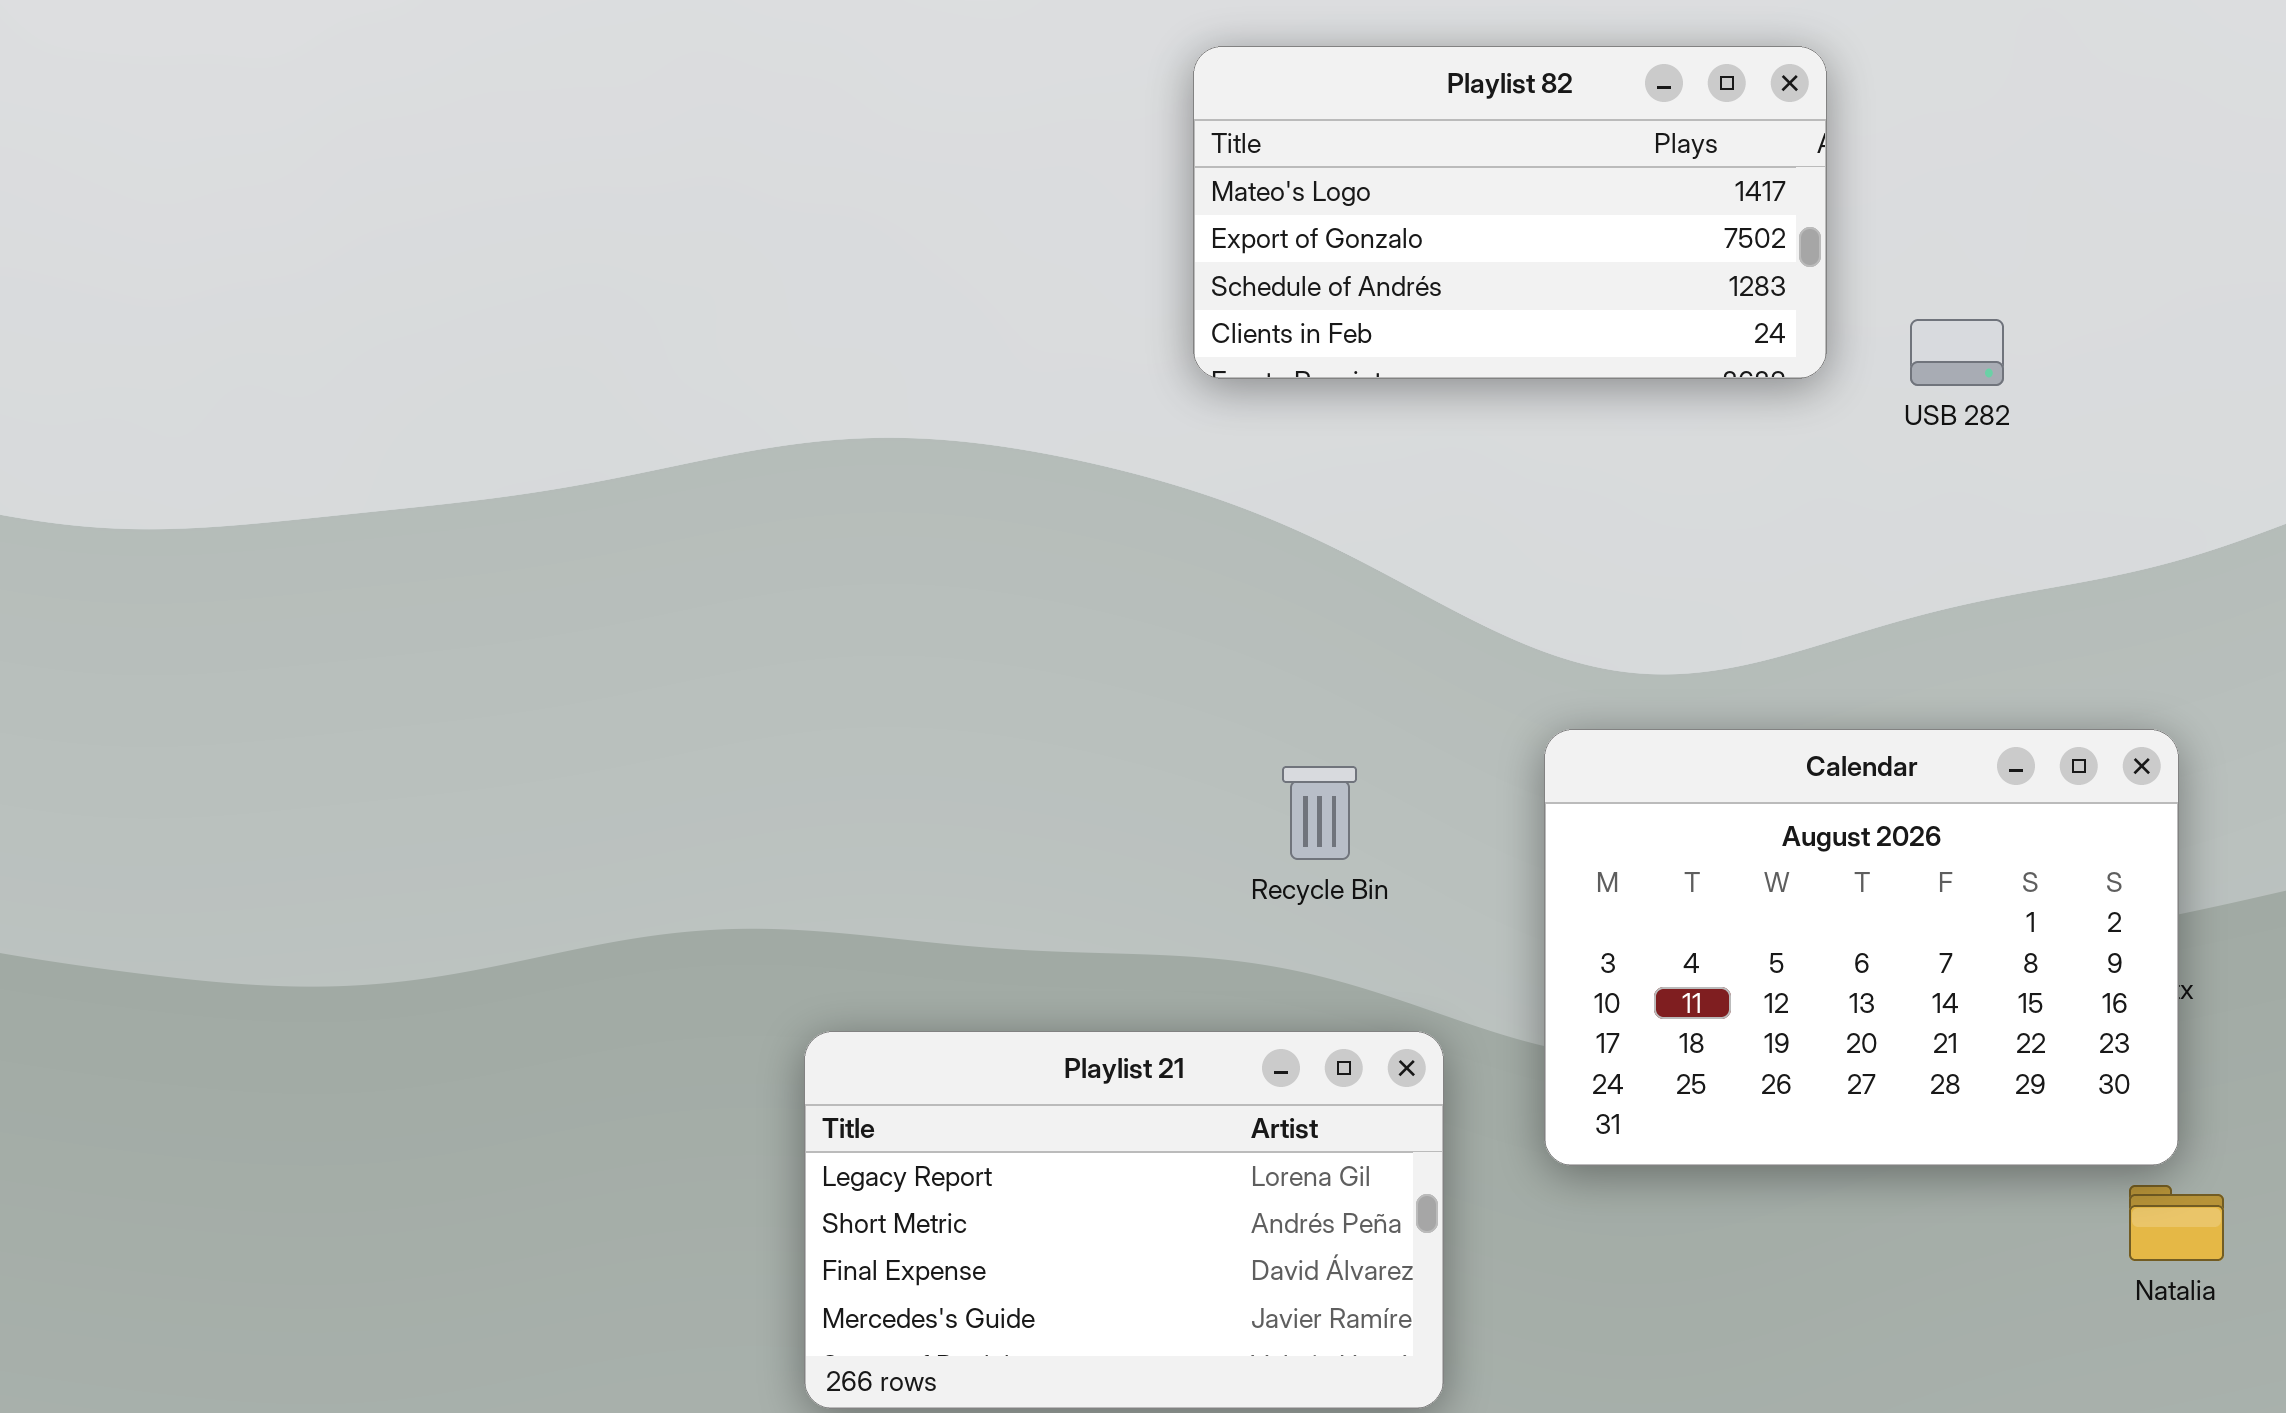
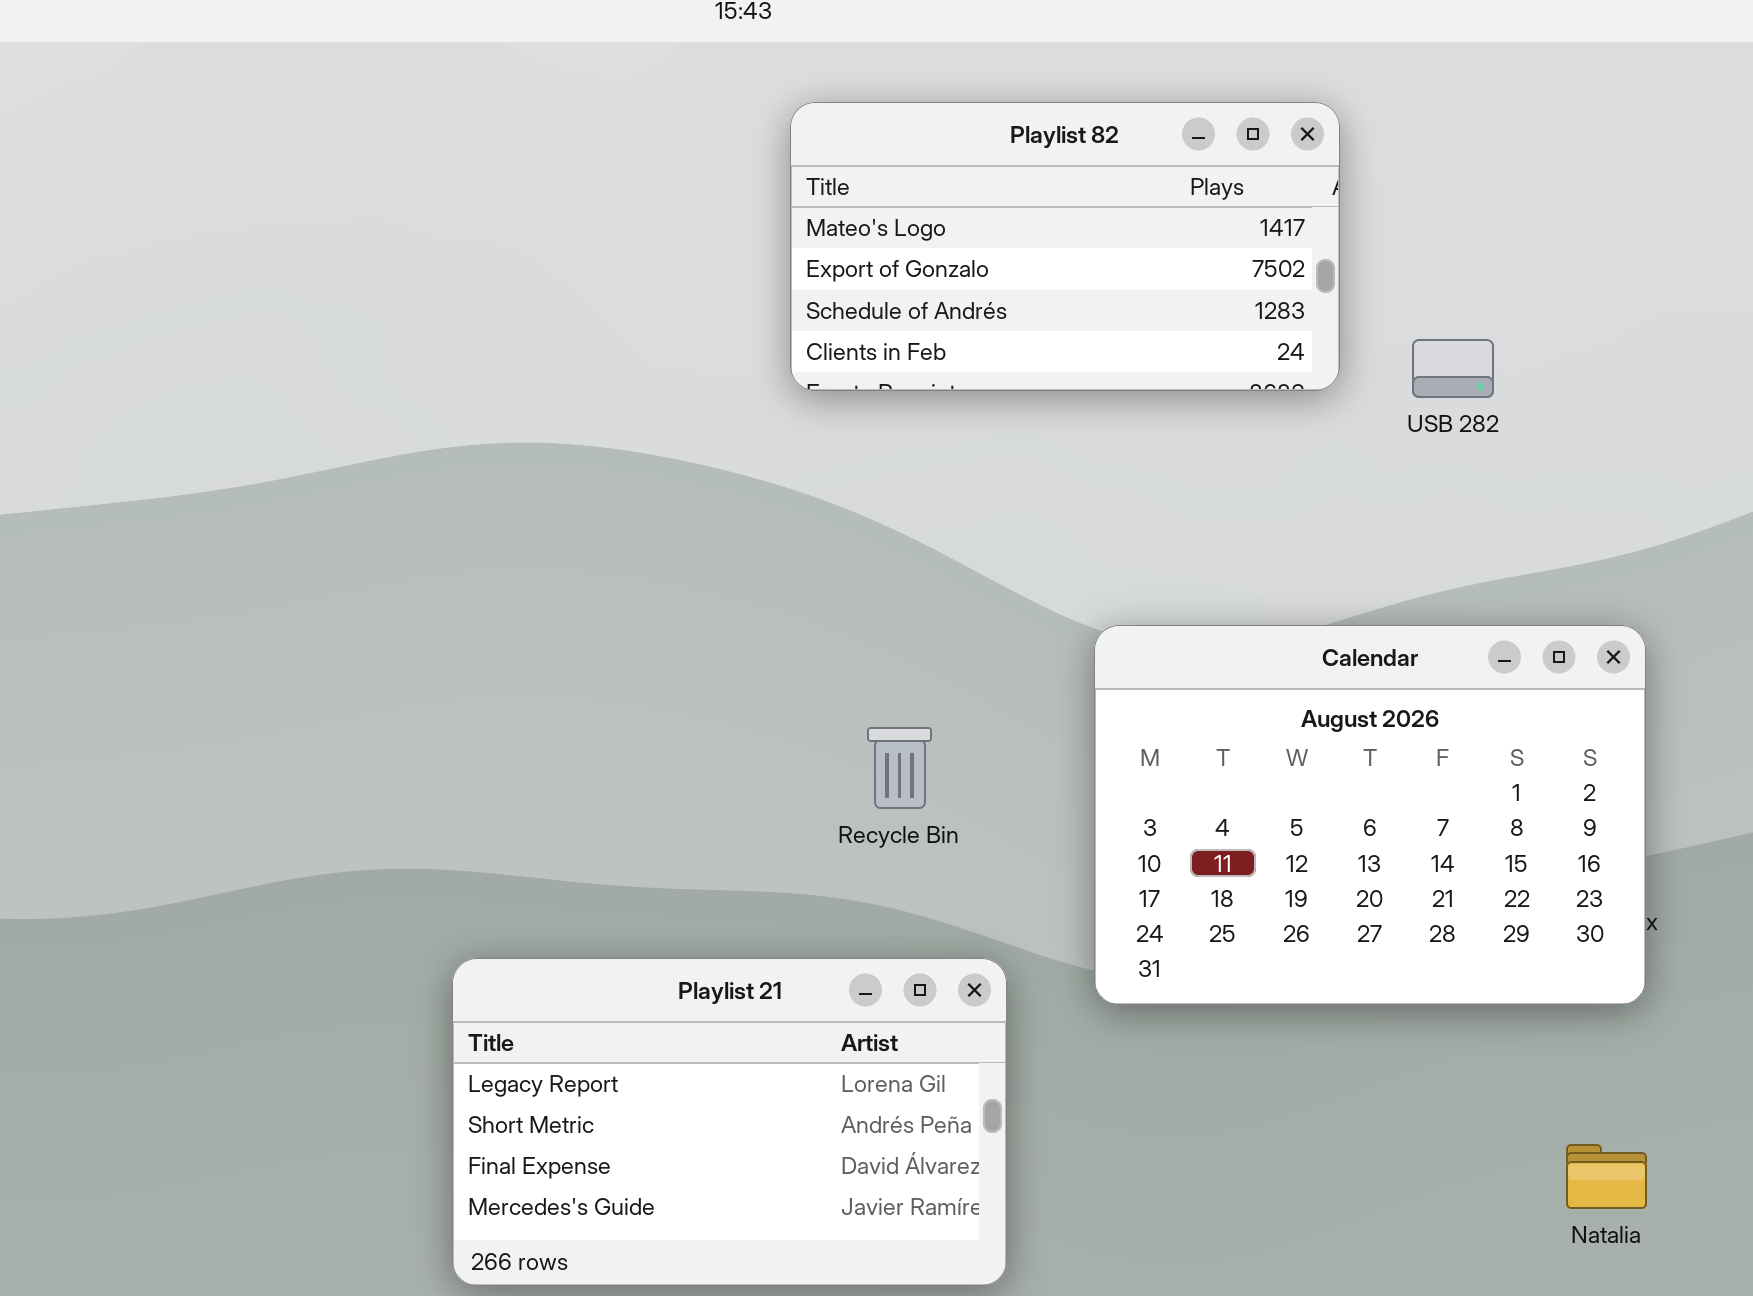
Calendar: [1544,729,2179,1166] -> [1094,625,1646,1005], moved
Natalia: [2129,1185,2224,1261] -> [1566,1144,1647,1209], moved

